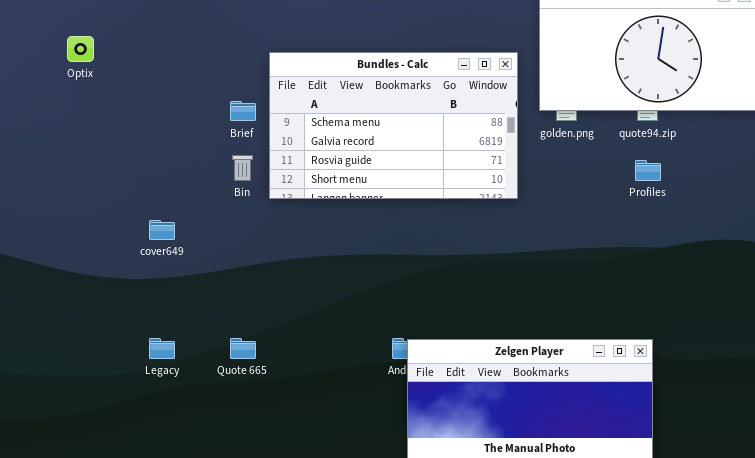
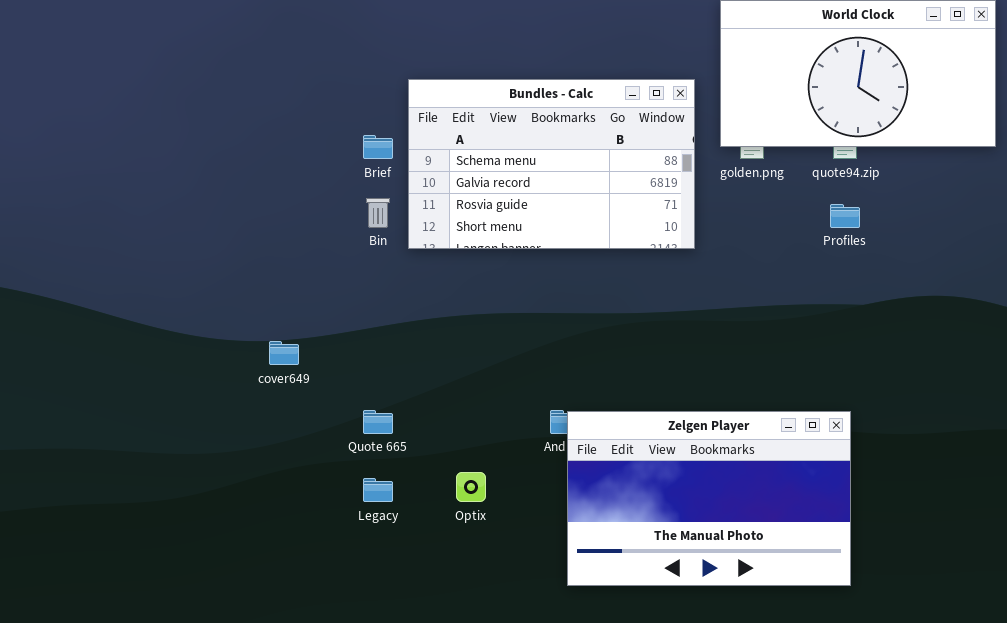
Optix: [67,36,94,62] -> [456,472,486,502], moved
cover649: [149,220,175,240] -> [269,341,299,365], moved
Legacy: [149,338,175,359] -> [363,478,393,502], moved

